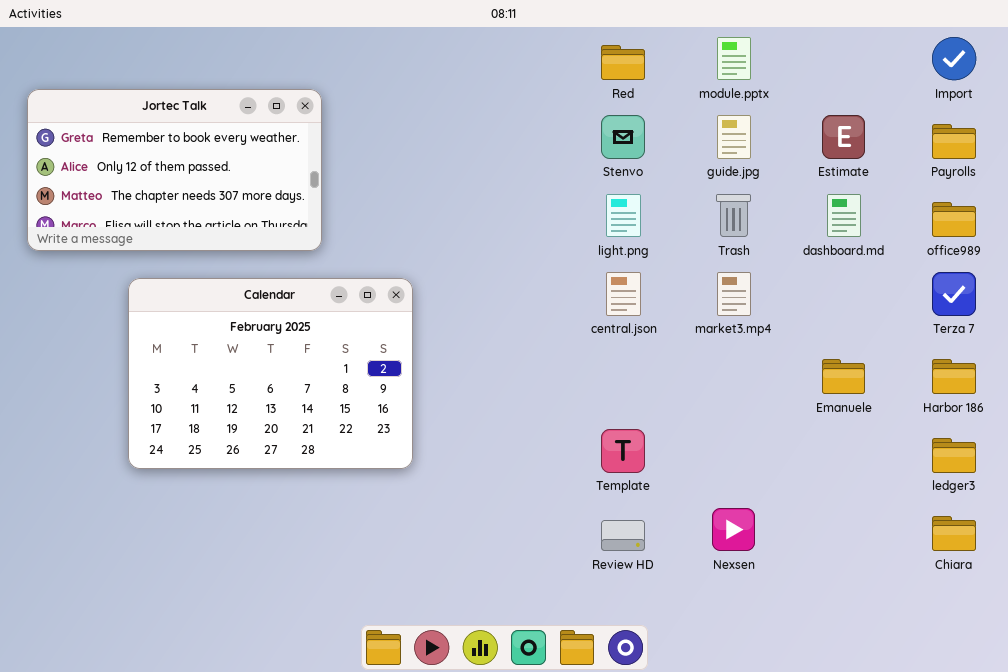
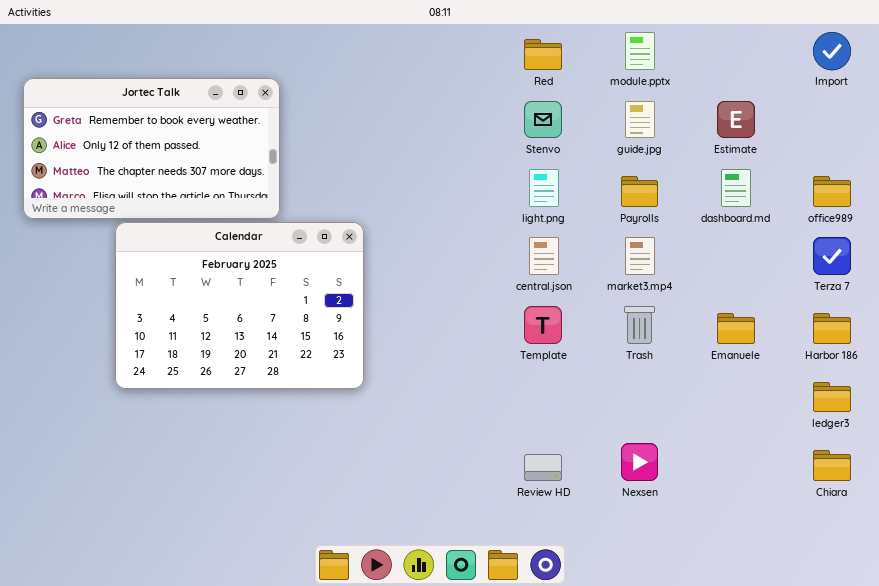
Payrolls: [932,124,976,159] -> [621,176,658,207], moved
Trash: [716,194,751,237] -> [624,306,655,344], moved
Calendar: [128,278,413,469] -> [115,222,364,389], moved
Template: [601,429,645,473] -> [524,306,562,344], moved

